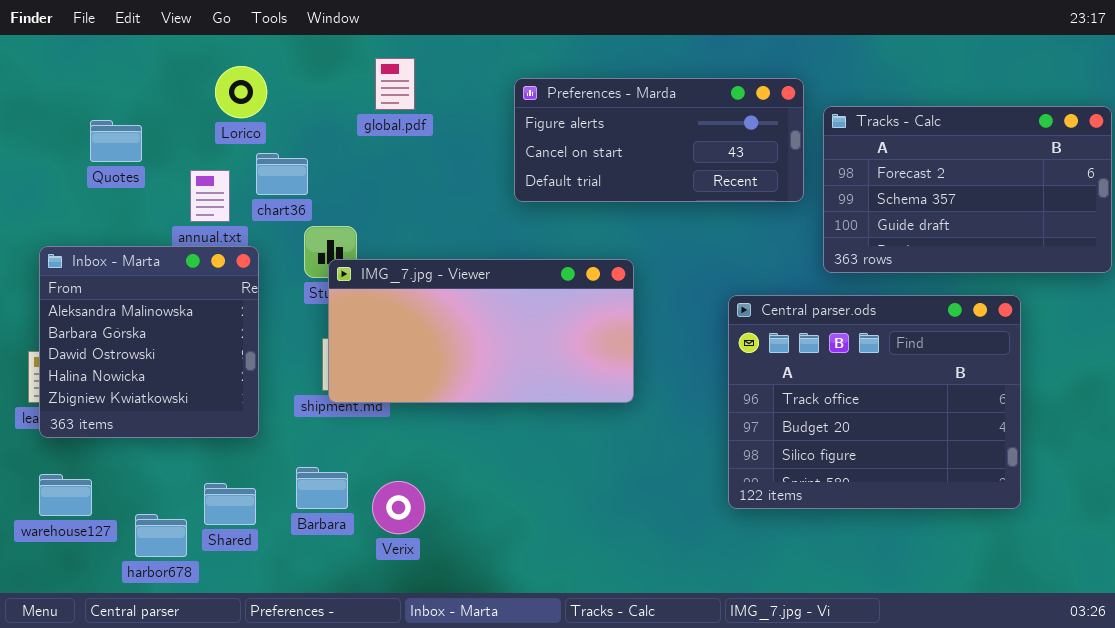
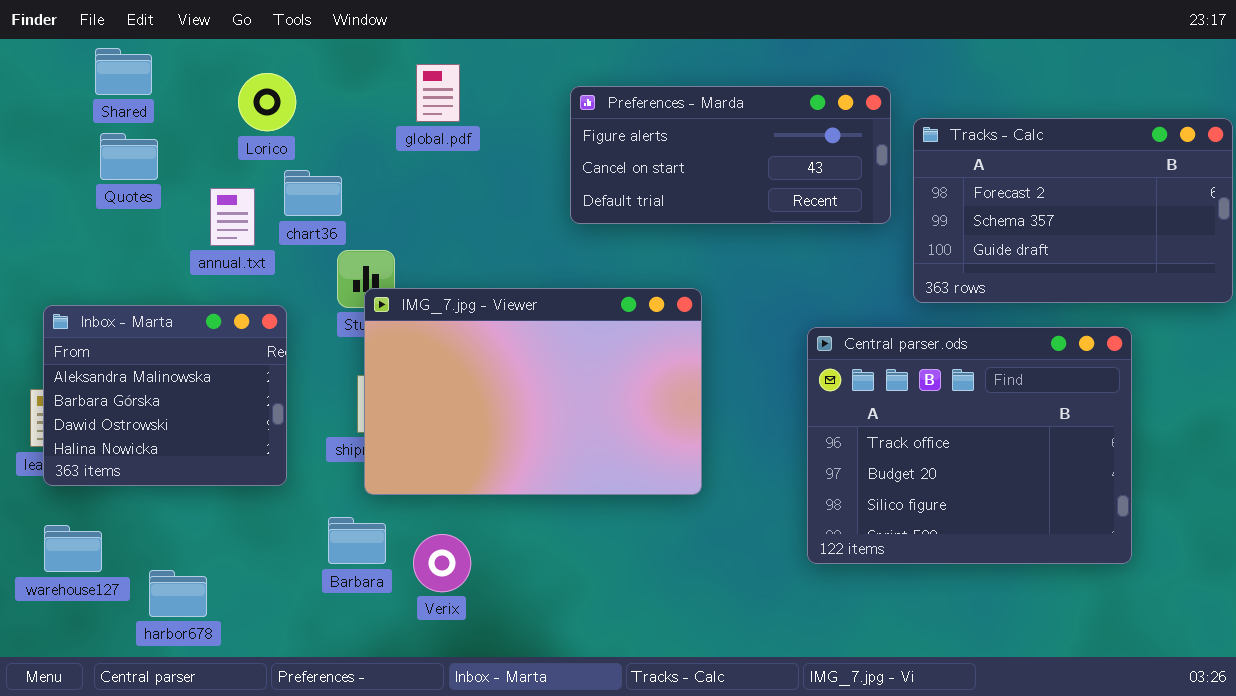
Inbox - Marta: [39,246,259,438] -> [43,305,287,486], resized
IMG_7.jpg - Viewer: [328,259,634,403] -> [364,288,702,495], resized
Shared: [204,483,256,525] -> [95,48,152,95], moved

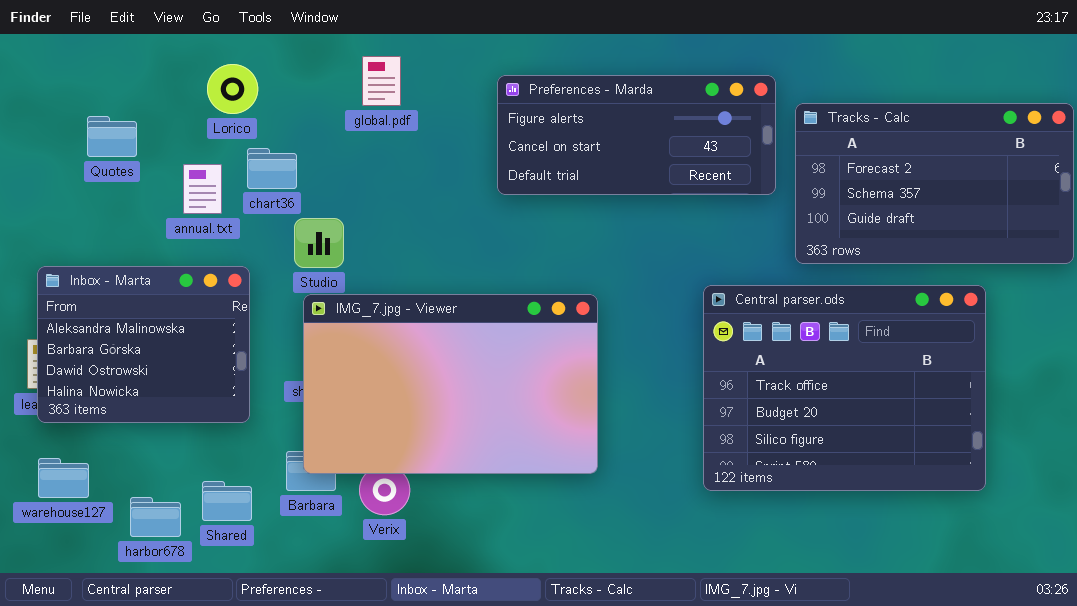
Shared: [95,48,152,95] -> [202,481,252,521], moved
IMG_7.jpg - Viewer: [364,288,702,495] -> [303,294,598,474], moved

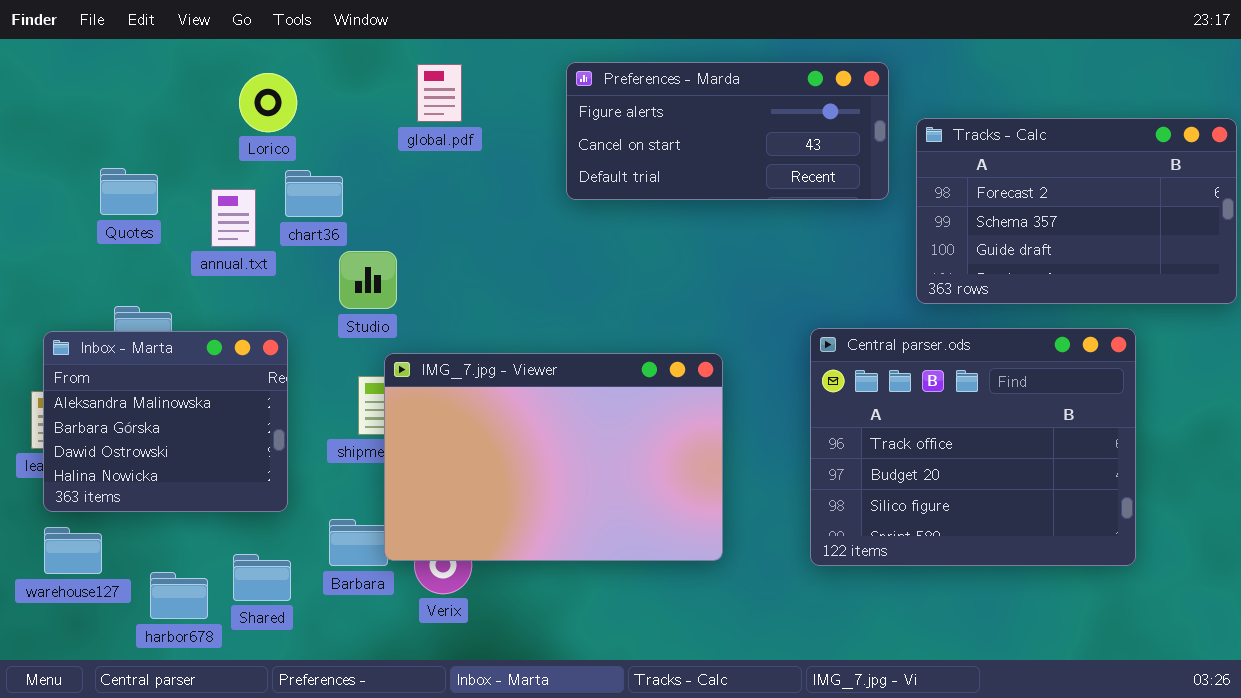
Preferences - Marda: [497,75,776,195] -> [566,62,889,200], moved
Quotes: [87,116,137,157] -> [100,168,158,215], moved
Inbox - Marta: [37,266,250,423] -> [43,331,288,512], moved
IMG_7.jpg - Viewer: [303,294,598,474] -> [384,353,723,561], moved

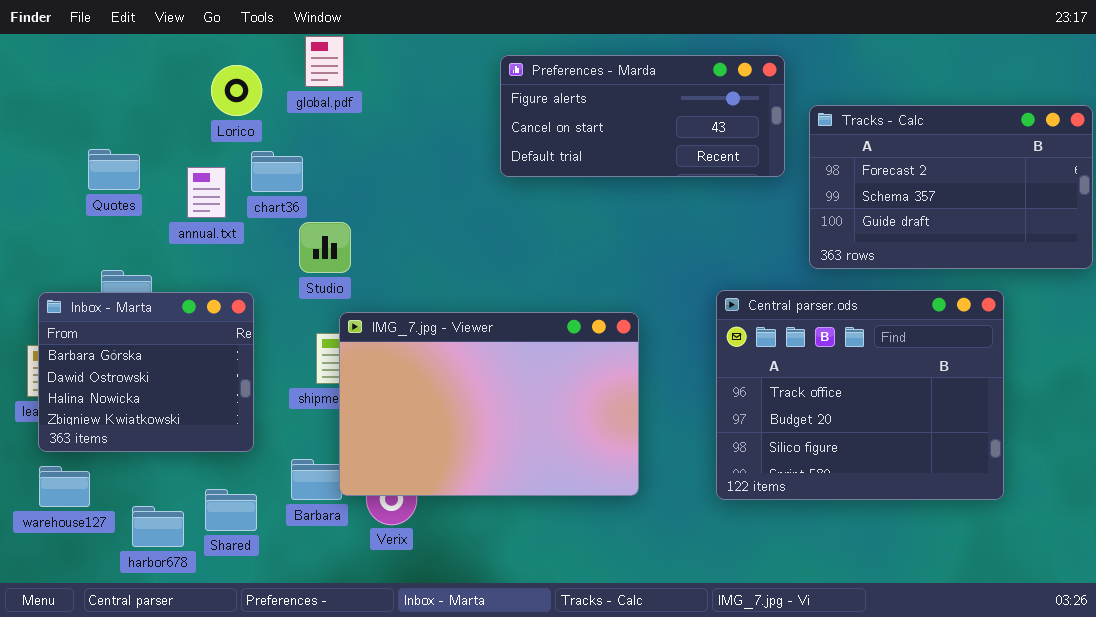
global.pdf: [417,64,462,122] -> [305,36,344,87], moved
Inbox - Marta: [43,331,288,512] -> [38,292,254,452], scrolled down 1 row

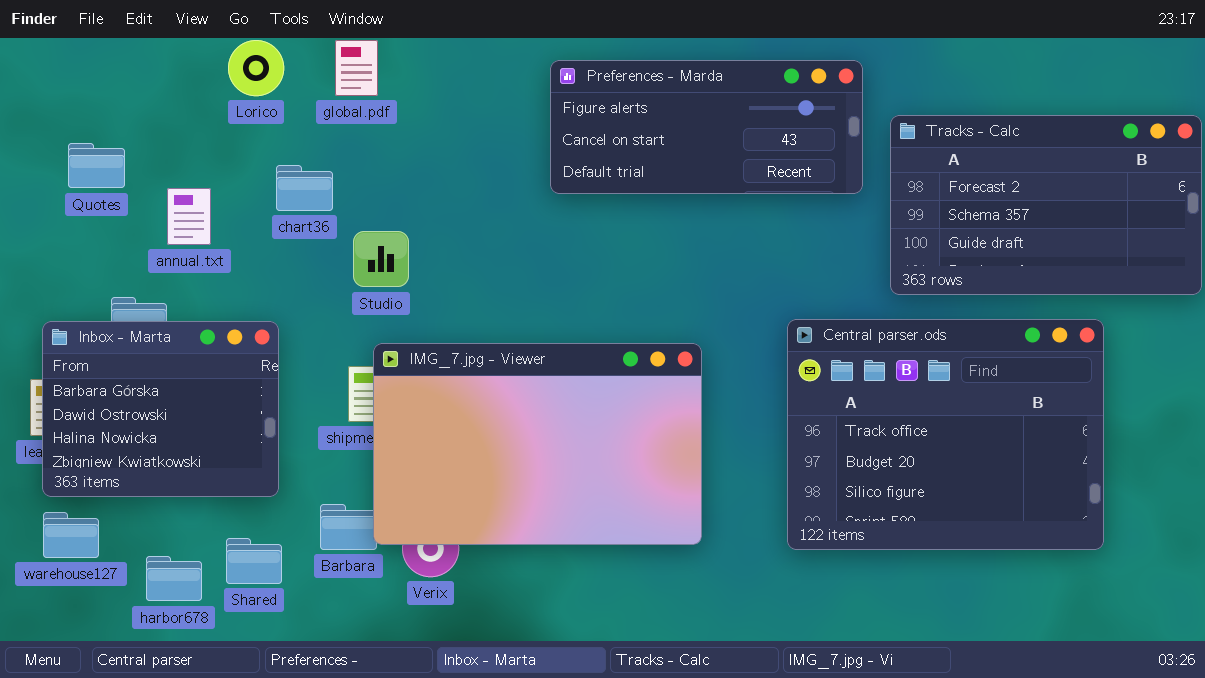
Lorico: [211,65,262,116] -> [228,40,284,96], moved
Quotes: [88,149,140,190] -> [68,143,125,188], moved
annual.txt: [187,167,226,218] -> [167,188,211,245], moved
Studio: [299,222,351,273] -> [353,231,409,287], moved

